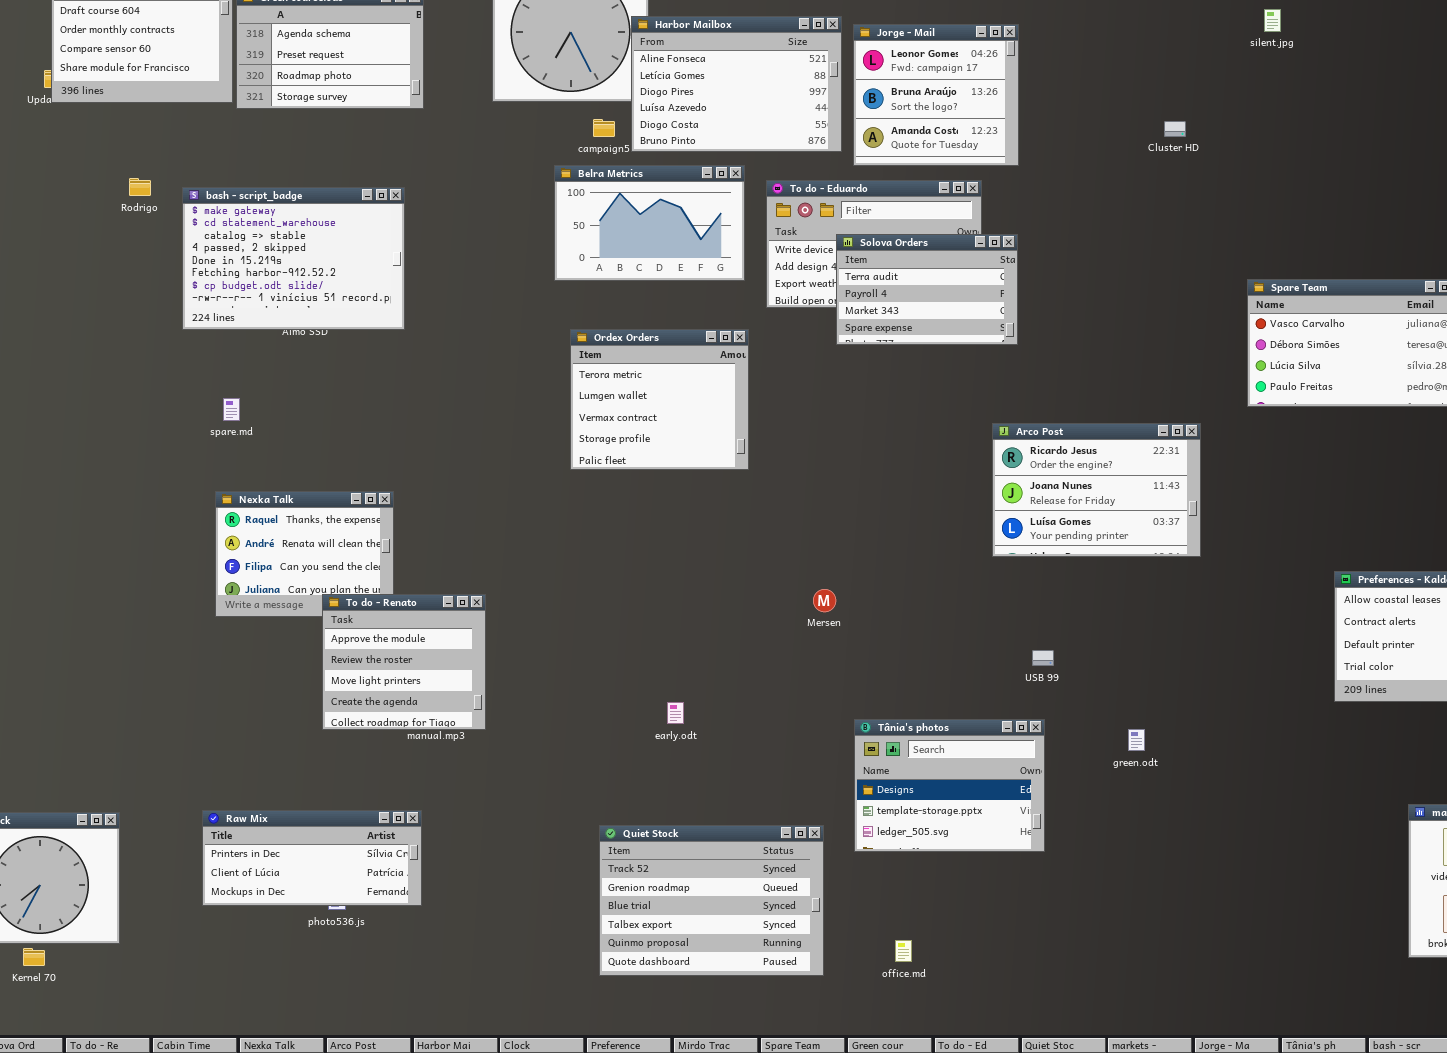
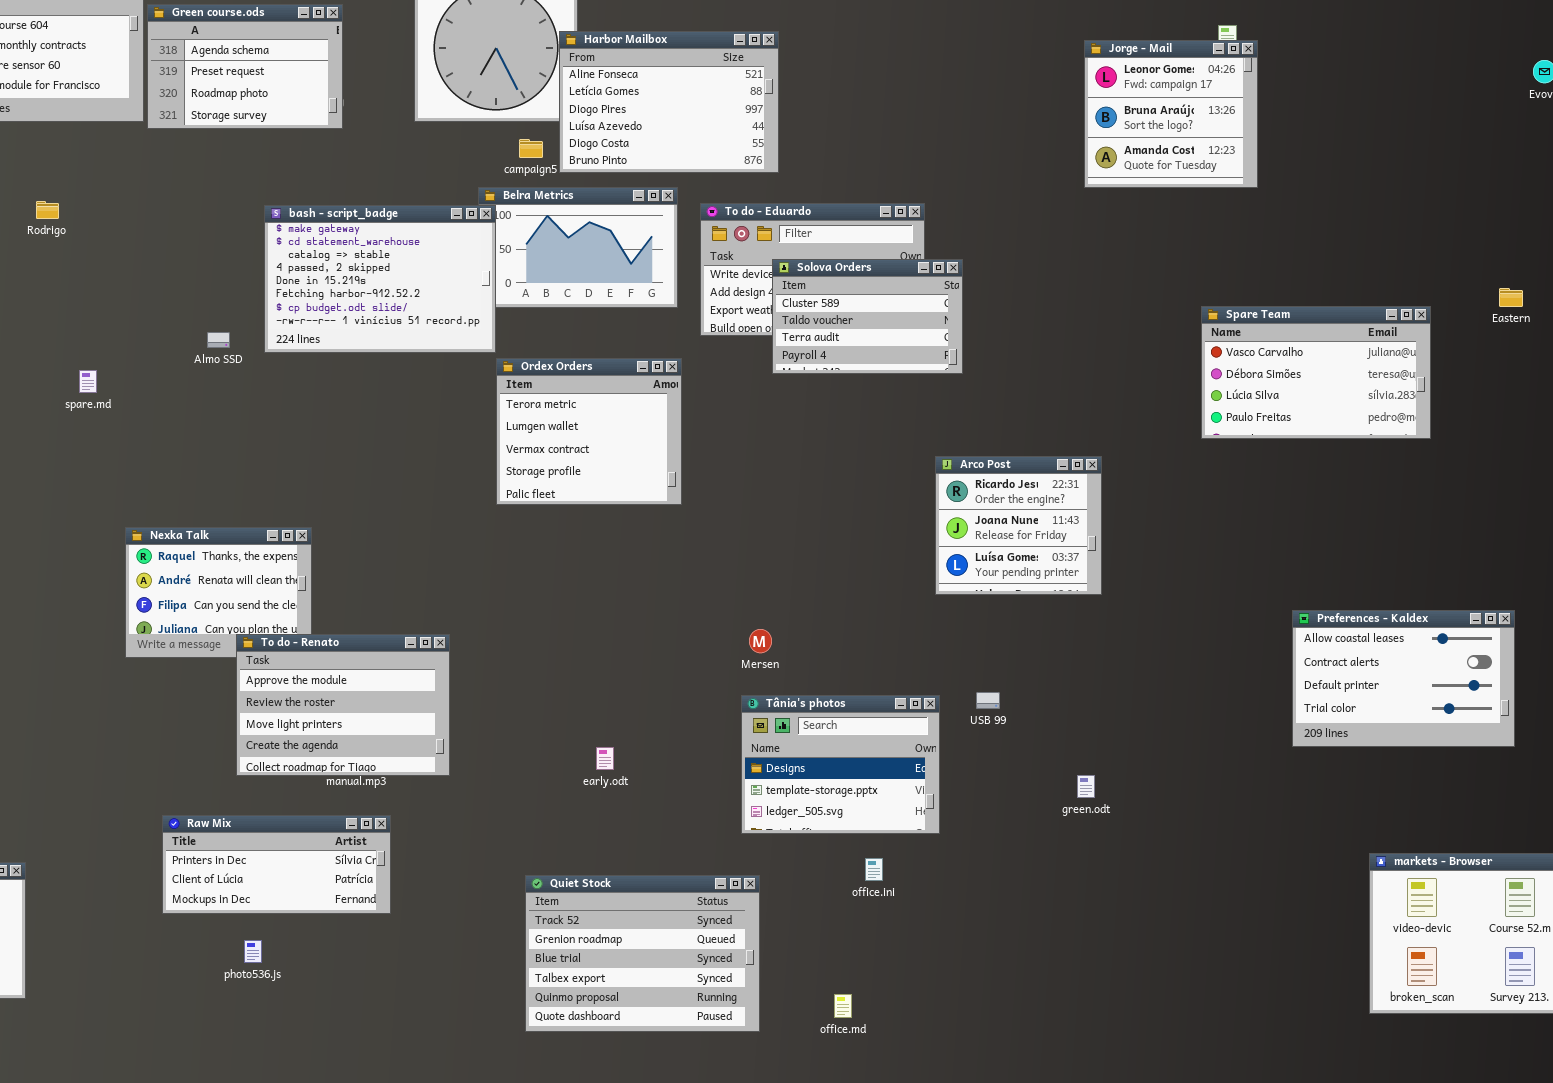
Jorge - Mail: [853,24,1019,166] -> [1084,40,1258,188], moved
bash - script_badge: [182,187,405,330] -> [264,205,496,353], moved
Solova Orders: [836,234,1018,345] -> [772,259,963,374], scrolled up 2 rows
spare.md: [223,398,240,421] -> [79,370,97,393], moved
Arco Post: [992,423,1201,557] -> [935,456,1102,595], resized
To do - Renato: [322,594,486,730] -> [236,634,450,776], resized
Tânia's photos: [854,719,1045,852] -> [741,695,940,834], moved
Raw Mix: [202,810,422,906] -> [162,815,391,914], moved

